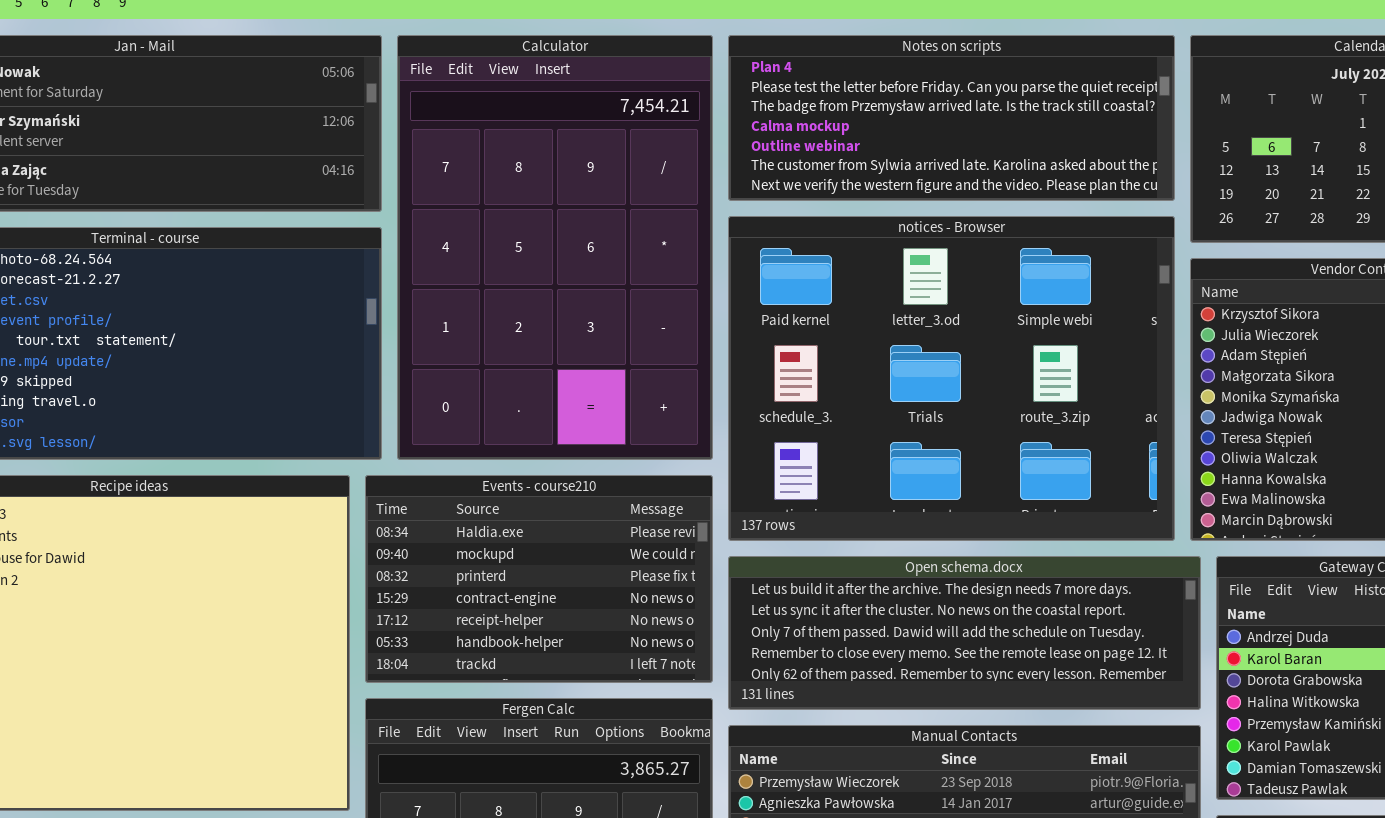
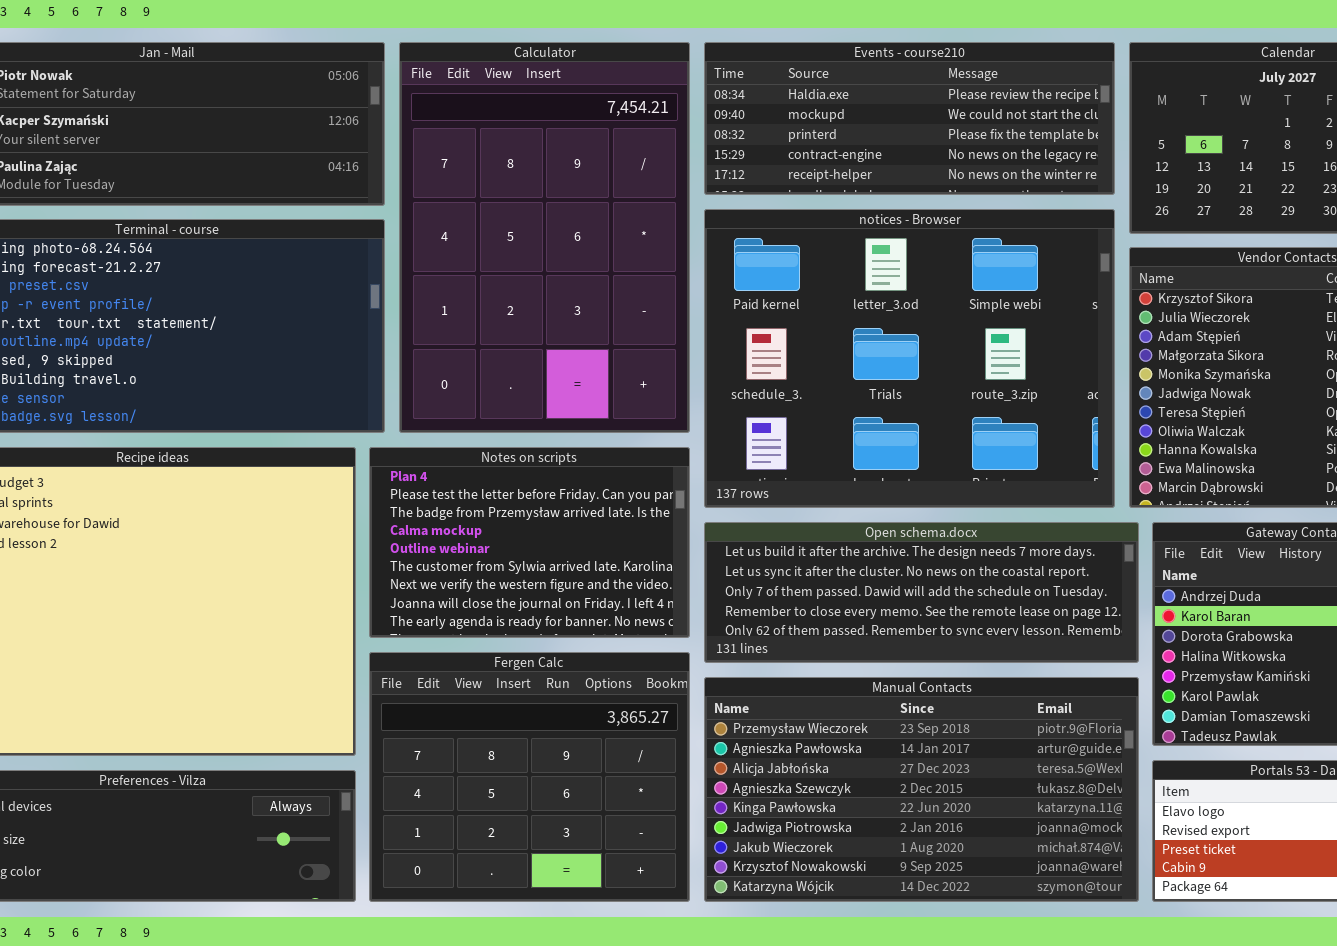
Notes on scripts: [728,35,1175,201] -> [369,447,690,638], moved, resized
Events - course210: [365,475,713,683] -> [704,42,1115,195], moved, resized

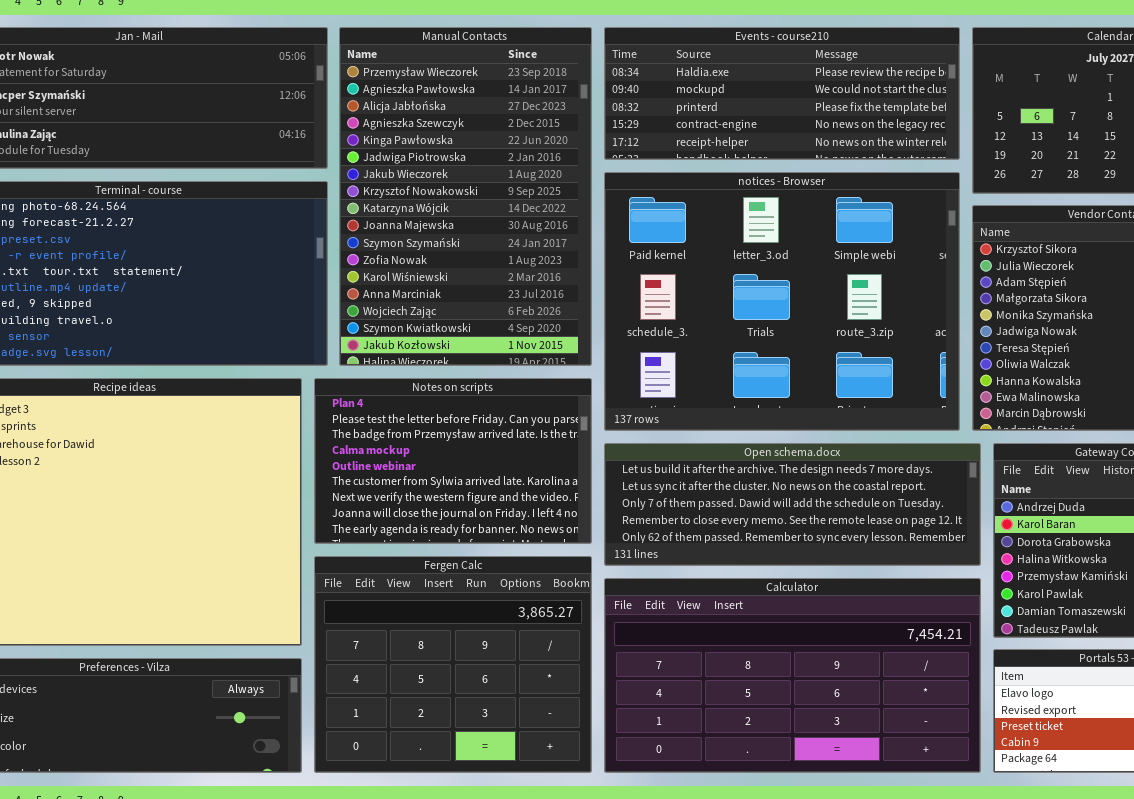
Calculator: [399,42,690,433] -> [604,578,981,773], moved, resized
Manual Contacts: [704,677,1139,902] -> [339,27,592,366], moved, resized

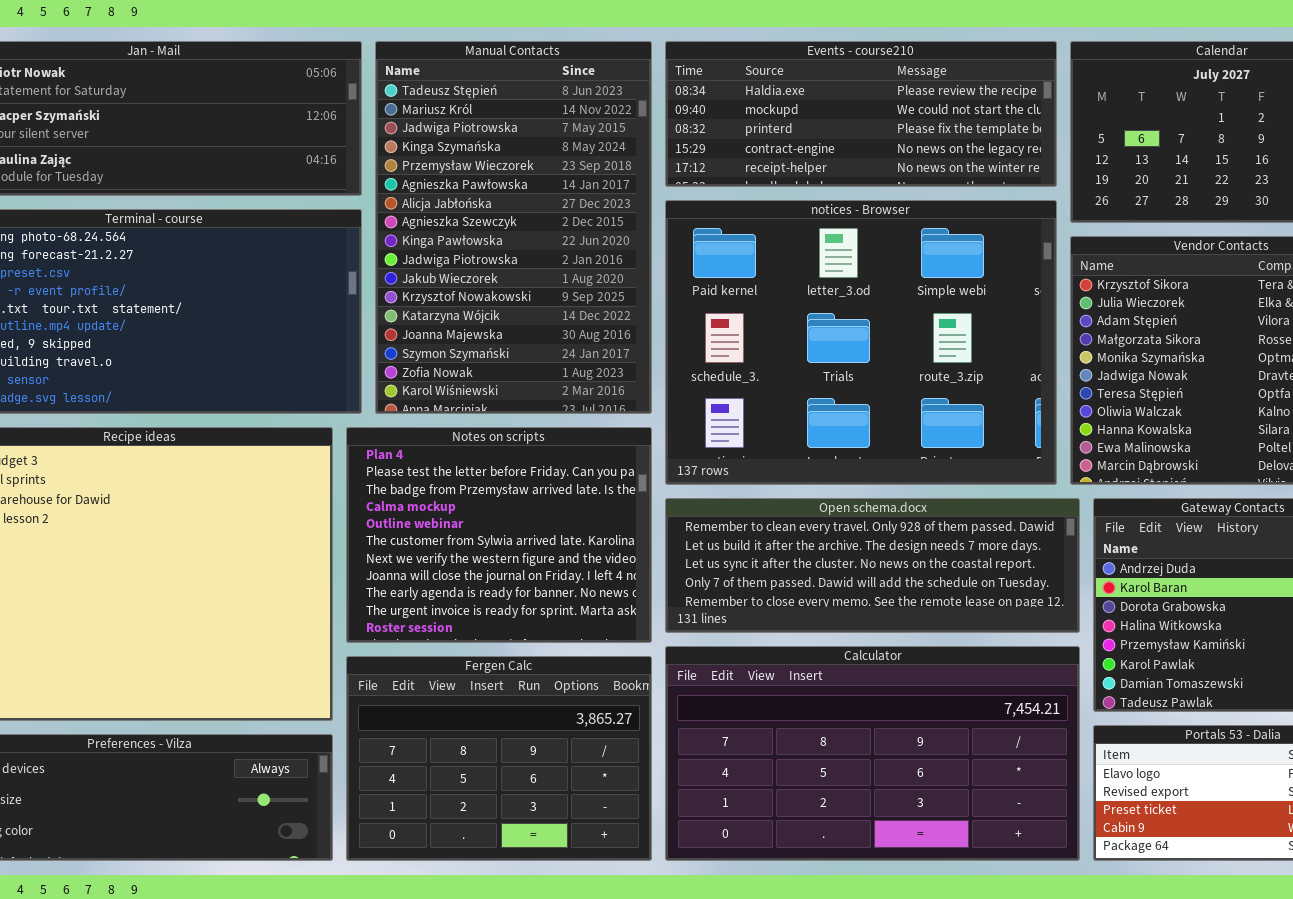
Manual Contacts: [339,27,592,366] -> [375,41,652,414], scrolled up 4 rows
Notes on scripts: [314,378,592,544] -> [346,427,652,643], resized
Open schema.docx: [604,443,981,566] -> [665,498,1080,633], scrolled up 1 row
Fergen Calc: [314,556,592,773] -> [346,656,652,861], resized

